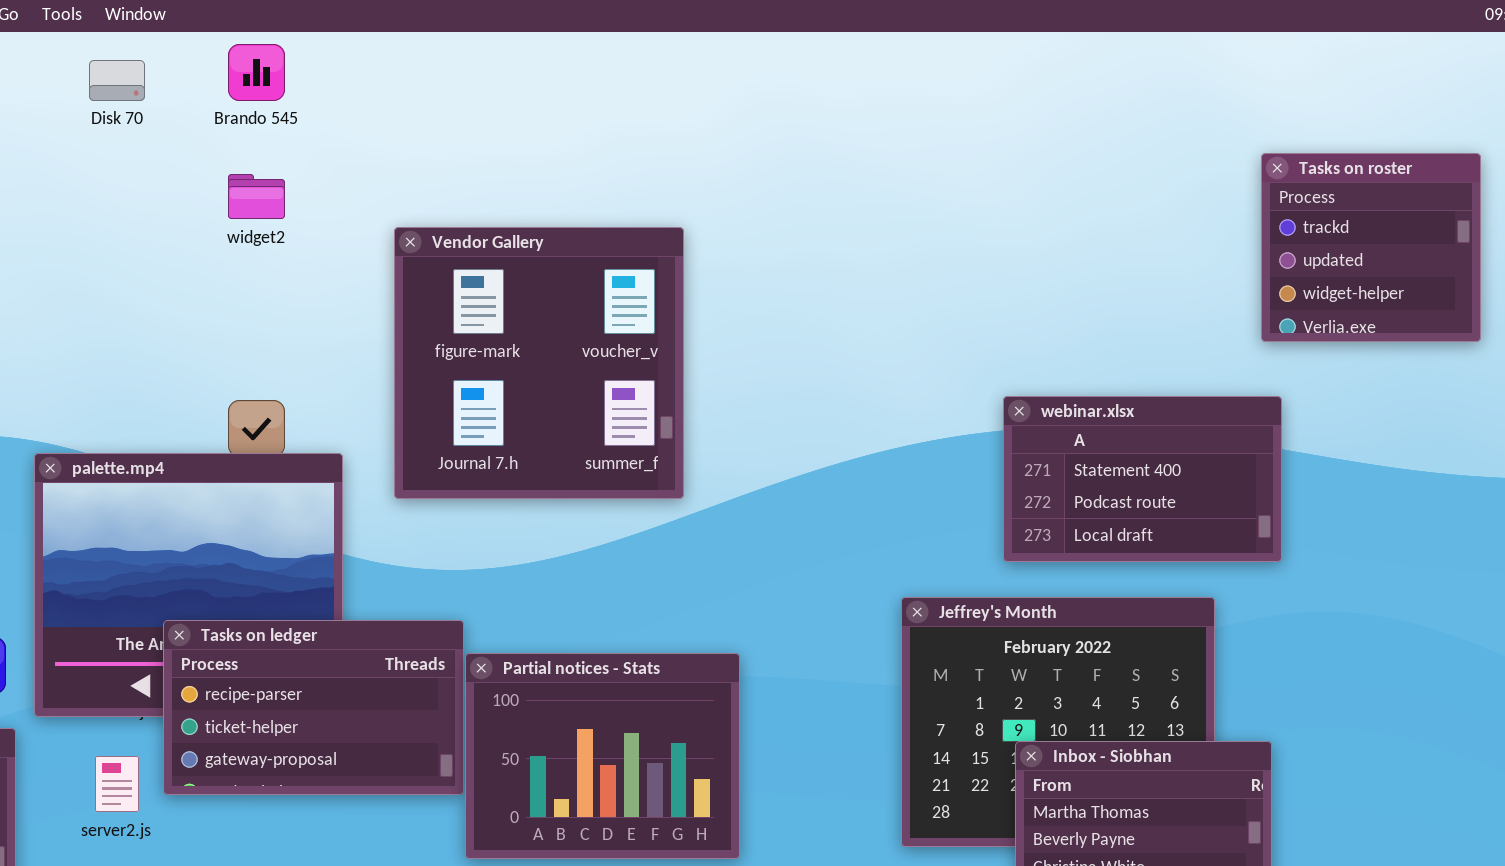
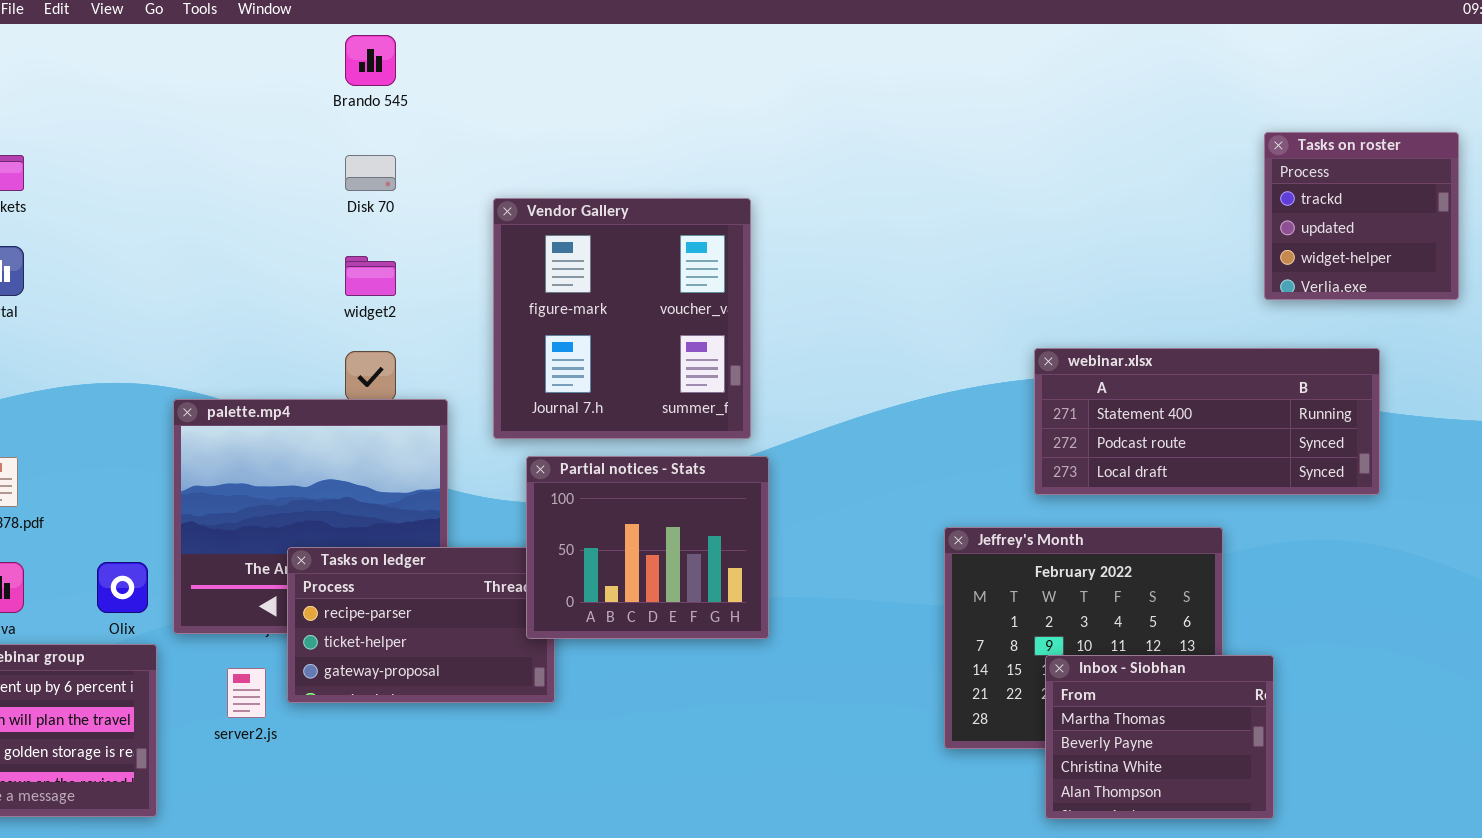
Disk 70: [89,60,145,101] -> [345,155,396,191], moved
widget2: [228,174,285,219] -> [345,256,396,296], moved
webinar.xlsx: [1003,396,1282,562] -> [1034,348,1380,495], resized
Partial notices - Stats: [465,653,740,859] -> [526,456,769,639], moved

